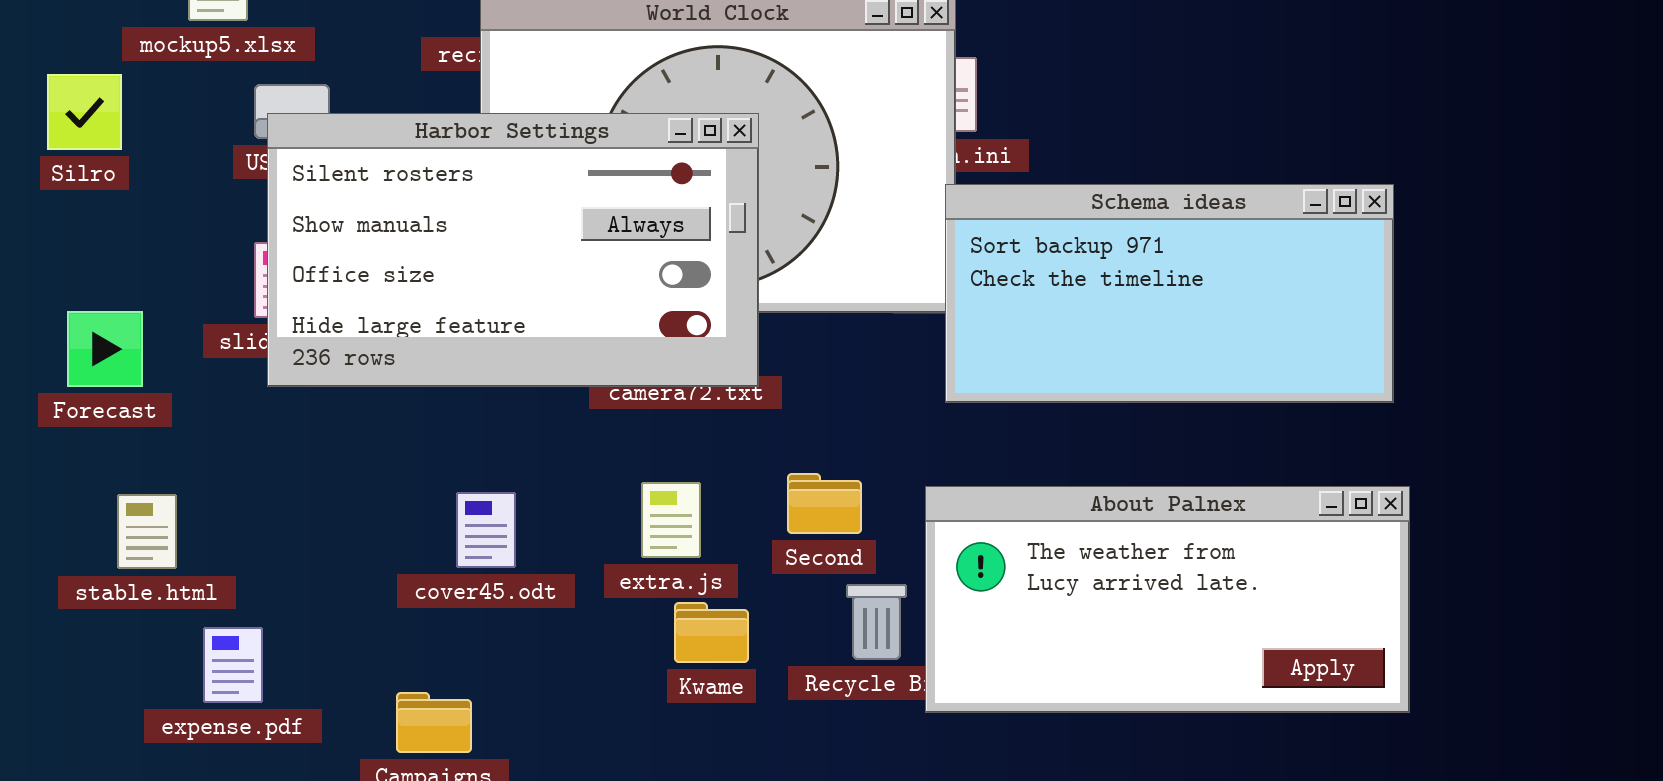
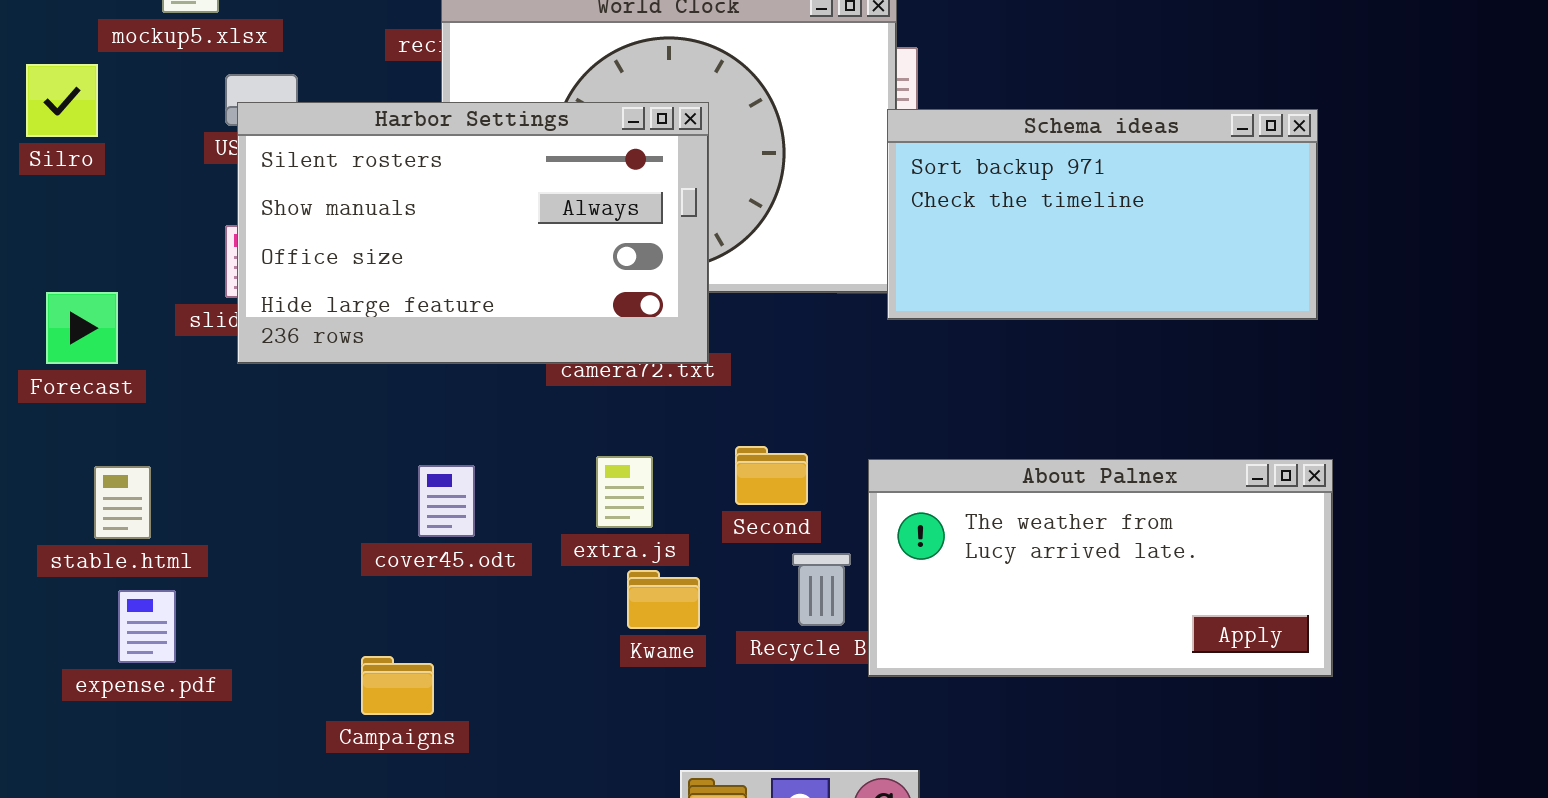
Schema ideas: [945,184,1394,403] -> [887,109,1318,320], moved
expense.pdf: [203,627,263,703] -> [118,590,176,663], moved

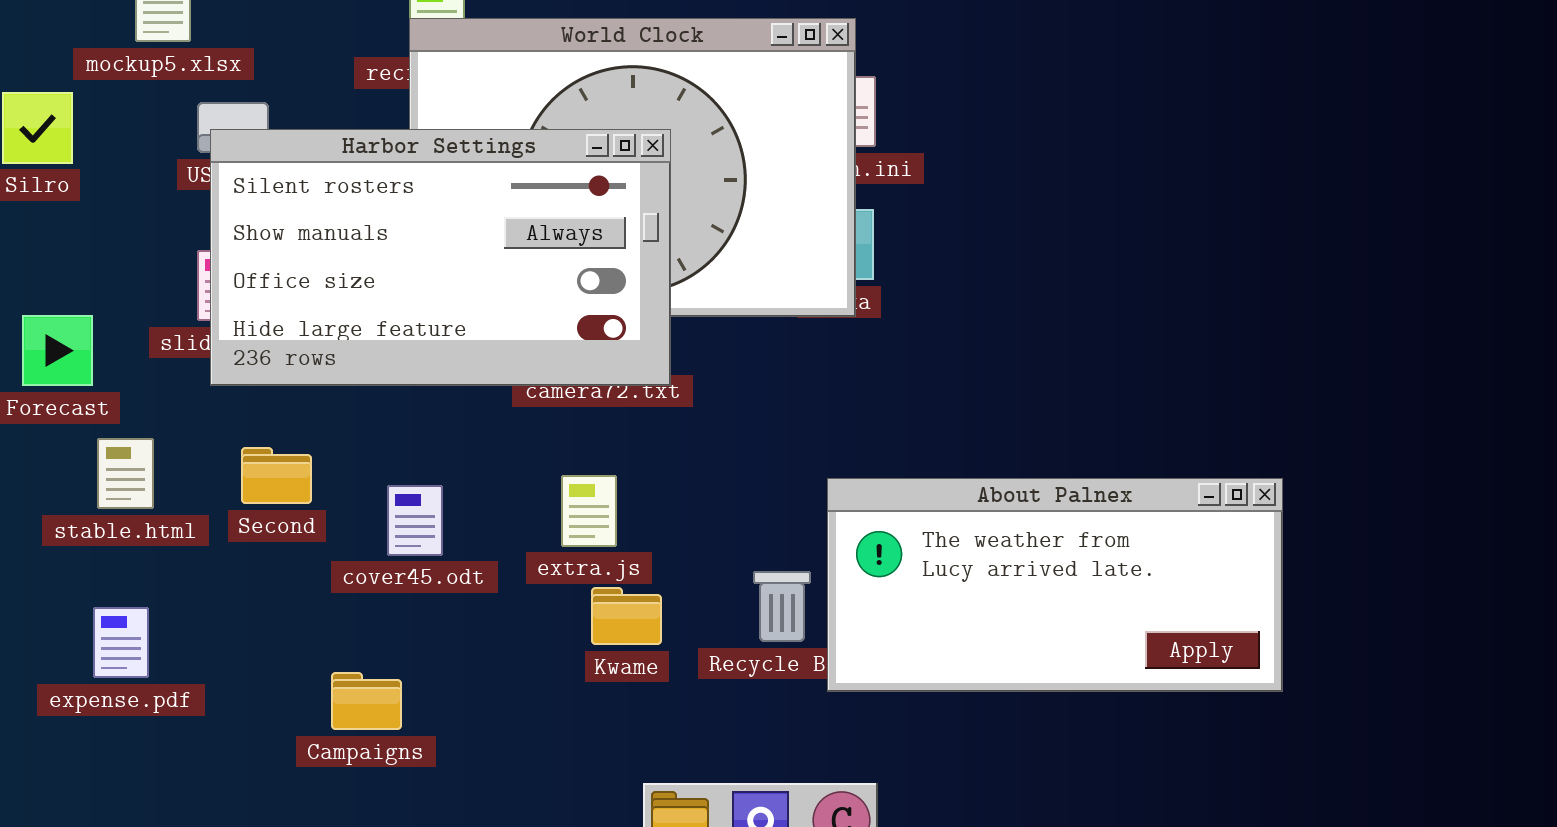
Schema ideas: [887,109,1318,320] -> none, closed
Second: [735,446,808,505] -> [241,447,312,504], moved
stable.html: [94,466,151,539] -> [97,438,154,509], moved

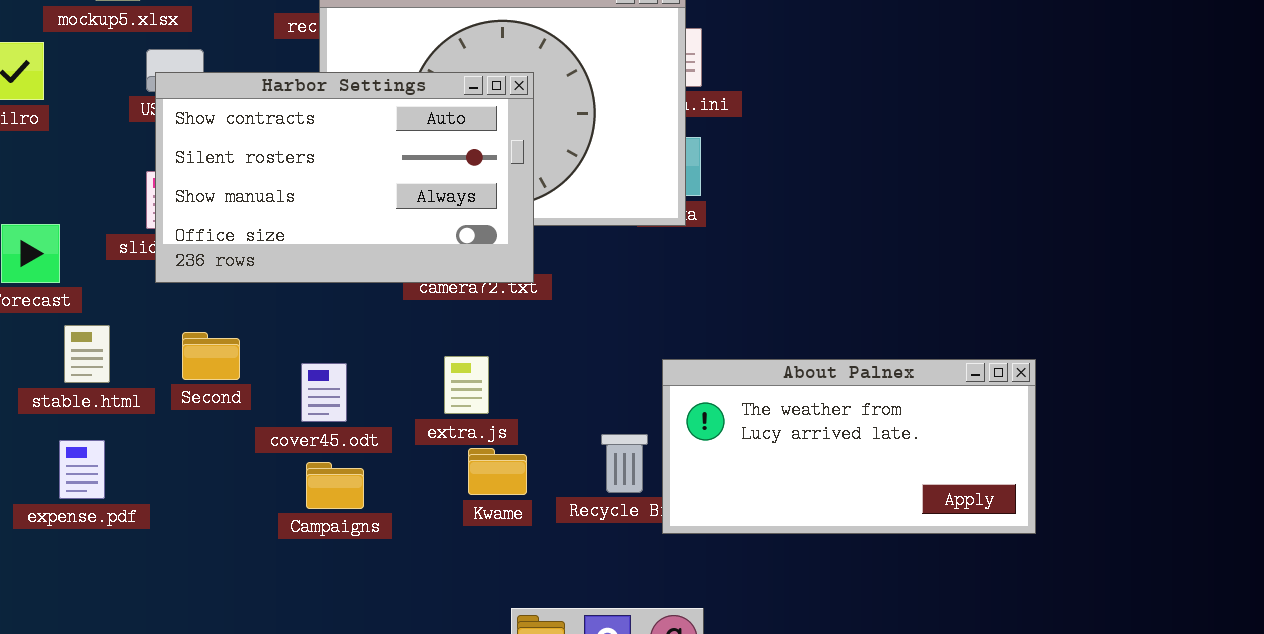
Harbor Settings: [210,129,671,386] -> [155,72,534,283], scrolled up 1 row
expense.pdf: [93,607,149,678] -> [59,440,105,499], moved
Campaigns: [331,672,402,730] -> [306,462,364,509], moved

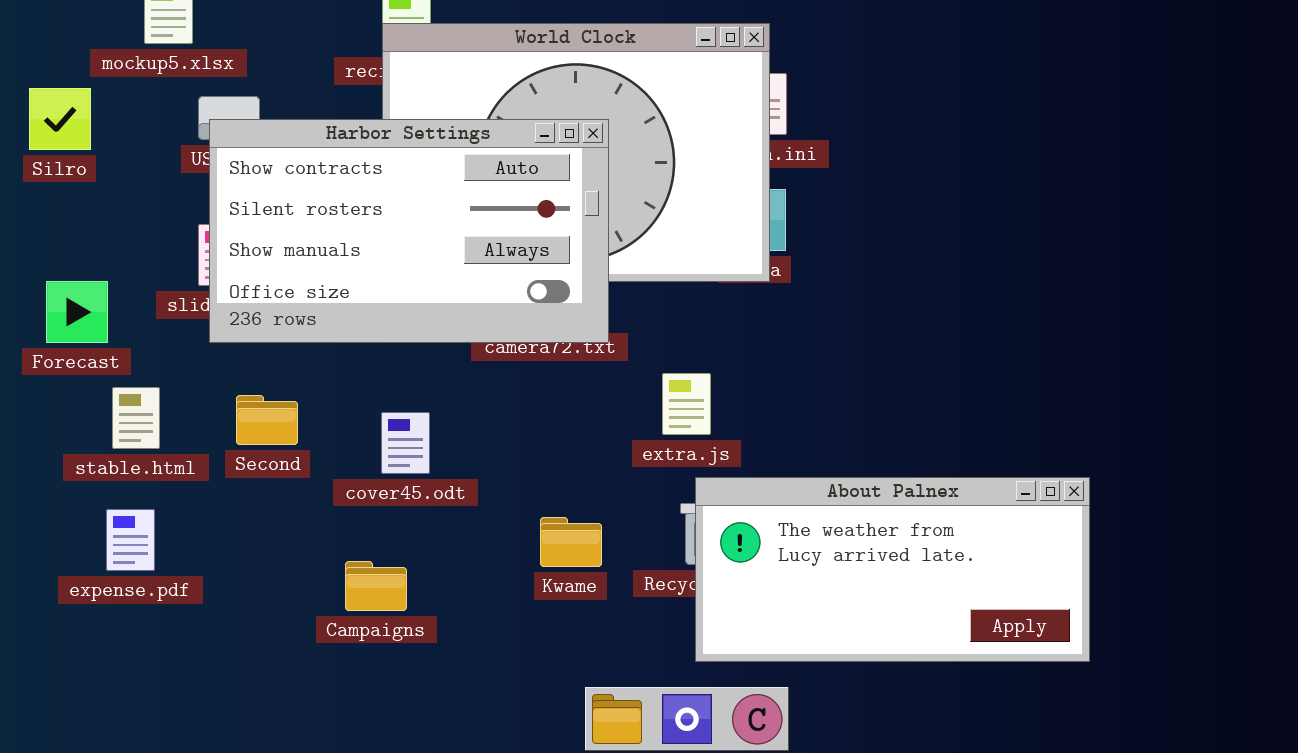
extra.js: [444,356,489,414] -> [662,373,711,435], moved
About Palnex: [662,359,1036,534] -> [695,477,1090,662], moved
cover45.odt: [301,363,347,422] -> [381,412,430,474], moved
Campaigns: [306,462,364,509] -> [345,561,407,611], moved

